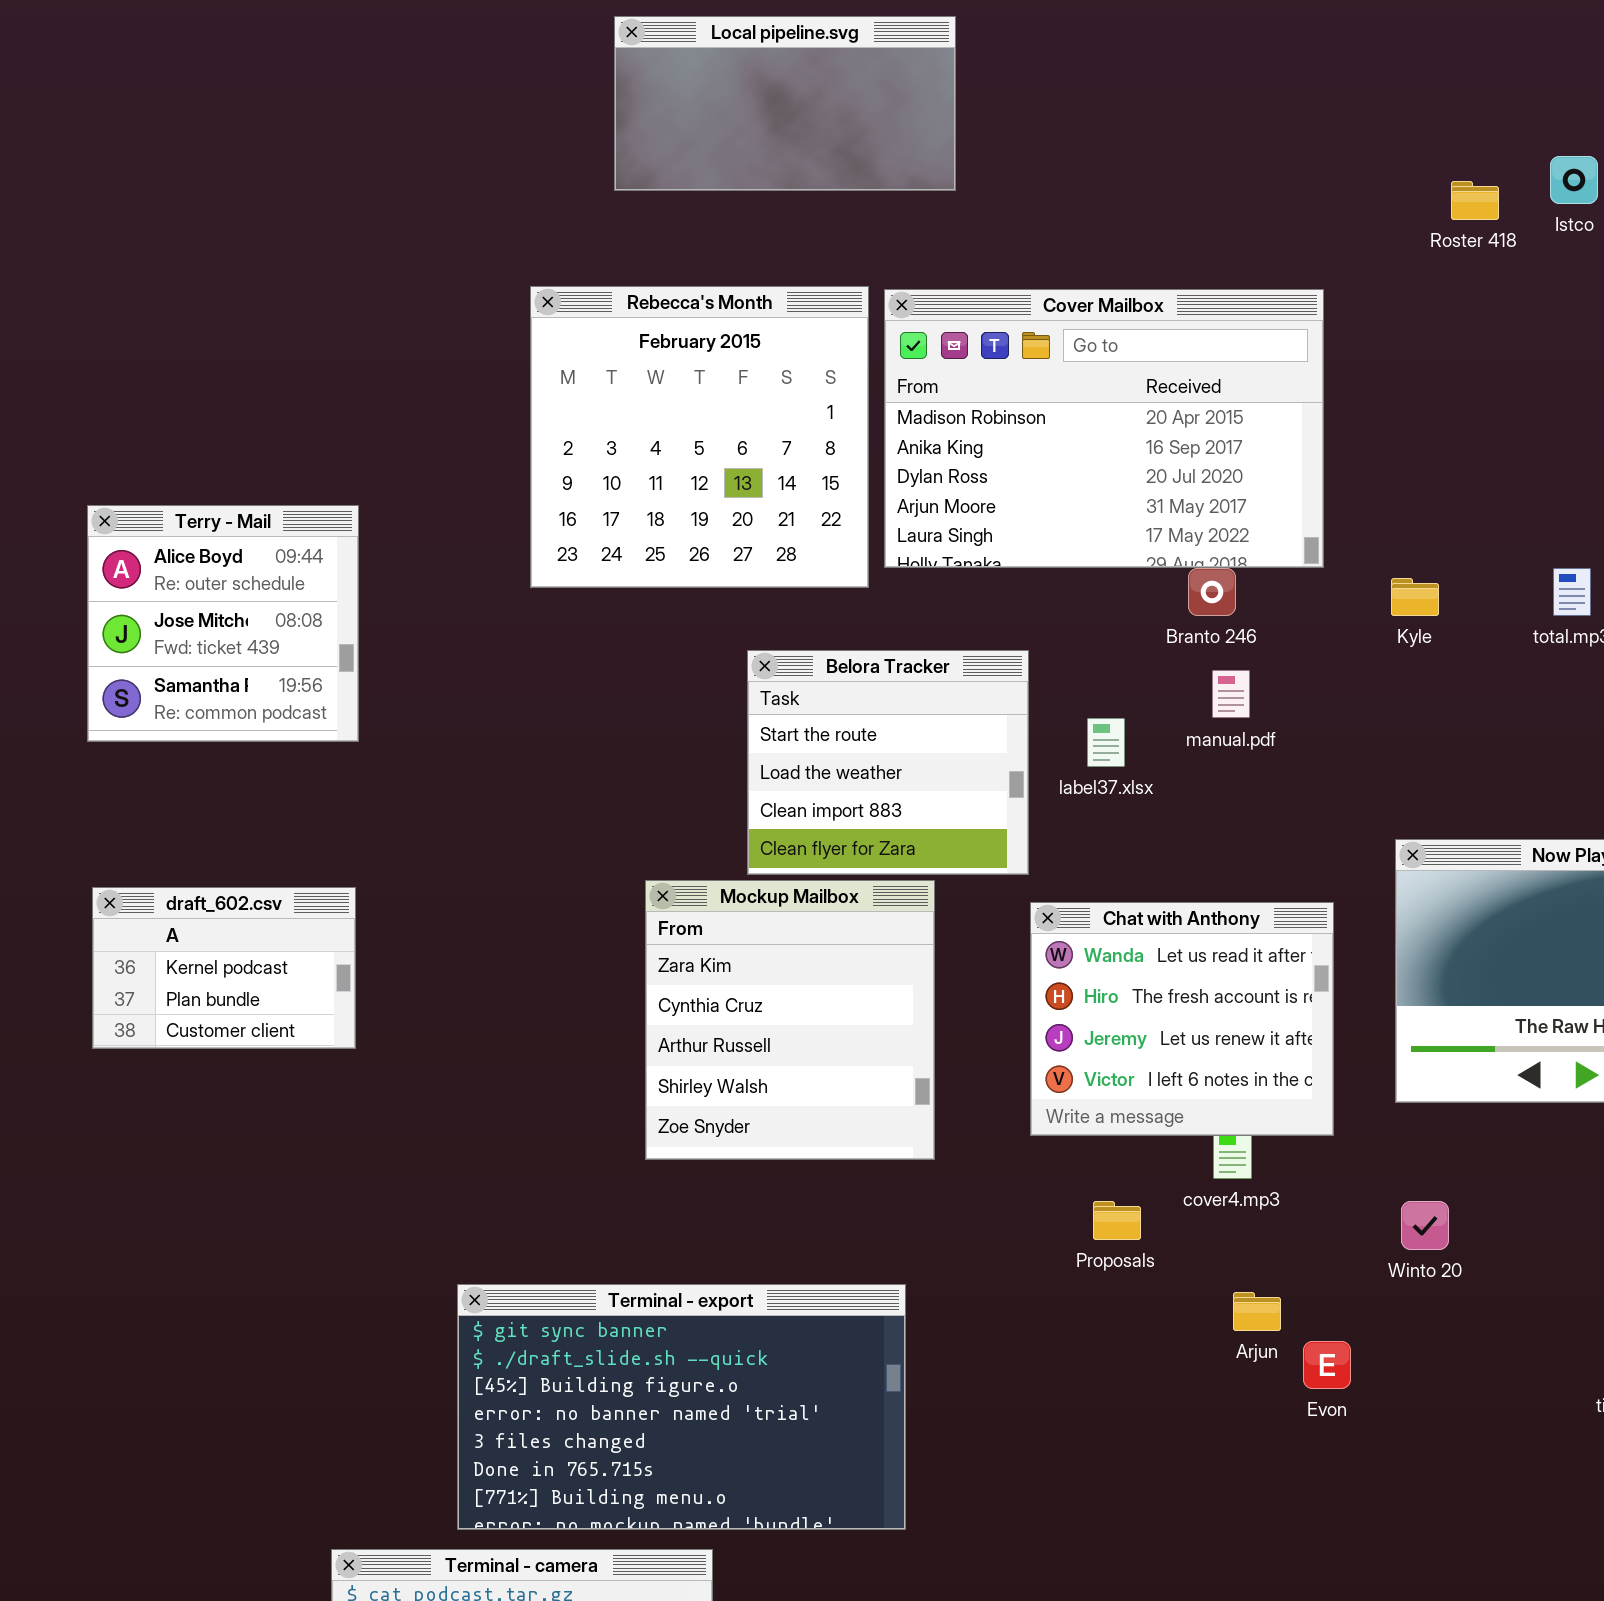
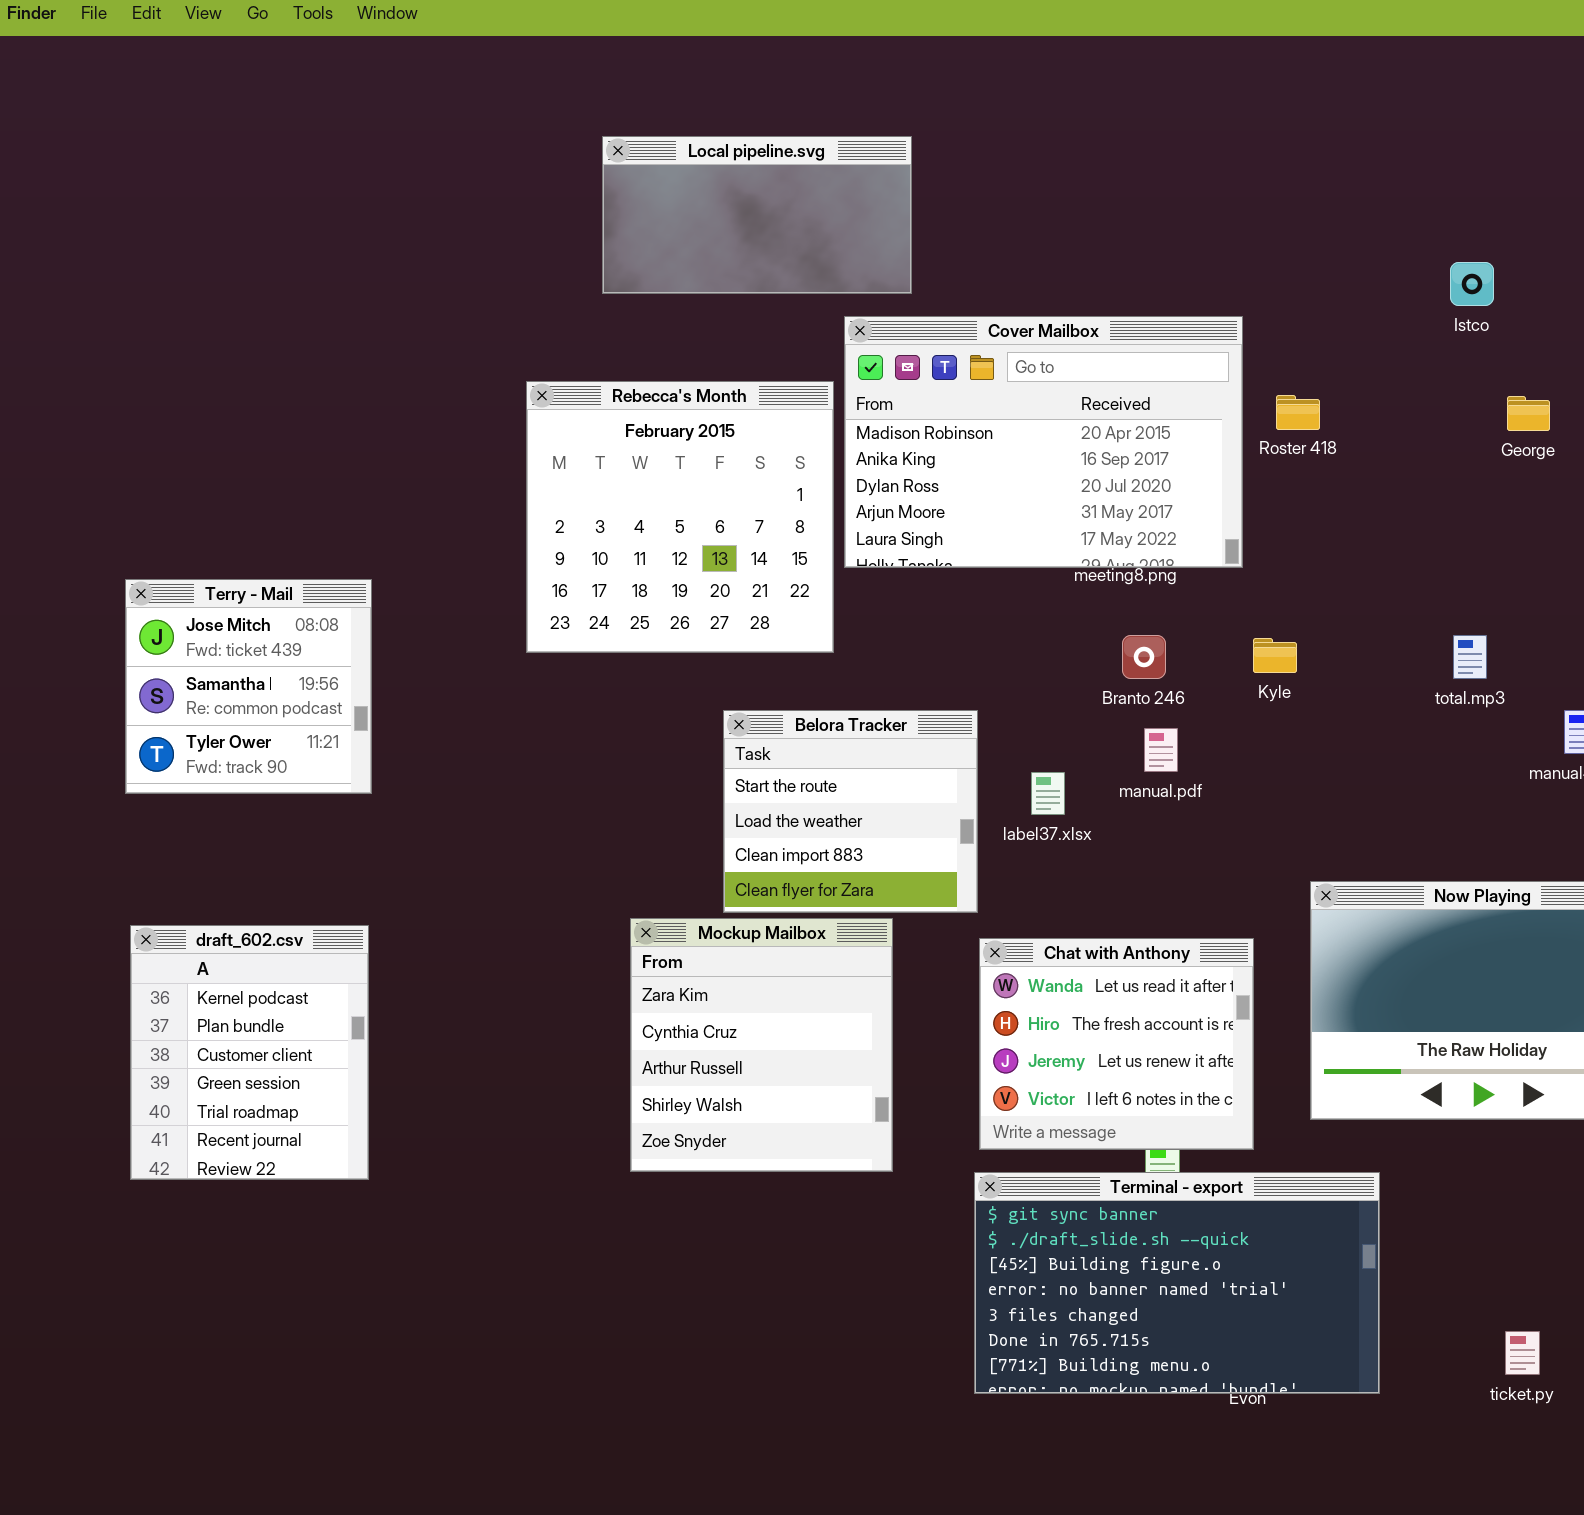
Roster 418: [1451,181,1499,220] -> [1276,395,1320,430], moved
Cover Mailbox: [884,289,1324,568] -> [844,316,1243,568], moved
Terry - Mail: [87,505,359,742] -> [125,579,372,794], scrolled down 1 row
Kyle: [1391,578,1439,616] -> [1253,638,1297,673], moved
draft_602.csv: [92,887,356,1049] -> [130,925,369,1180], resized
Terminal - export: [457,1284,906,1530] -> [974,1172,1380,1394], moved

